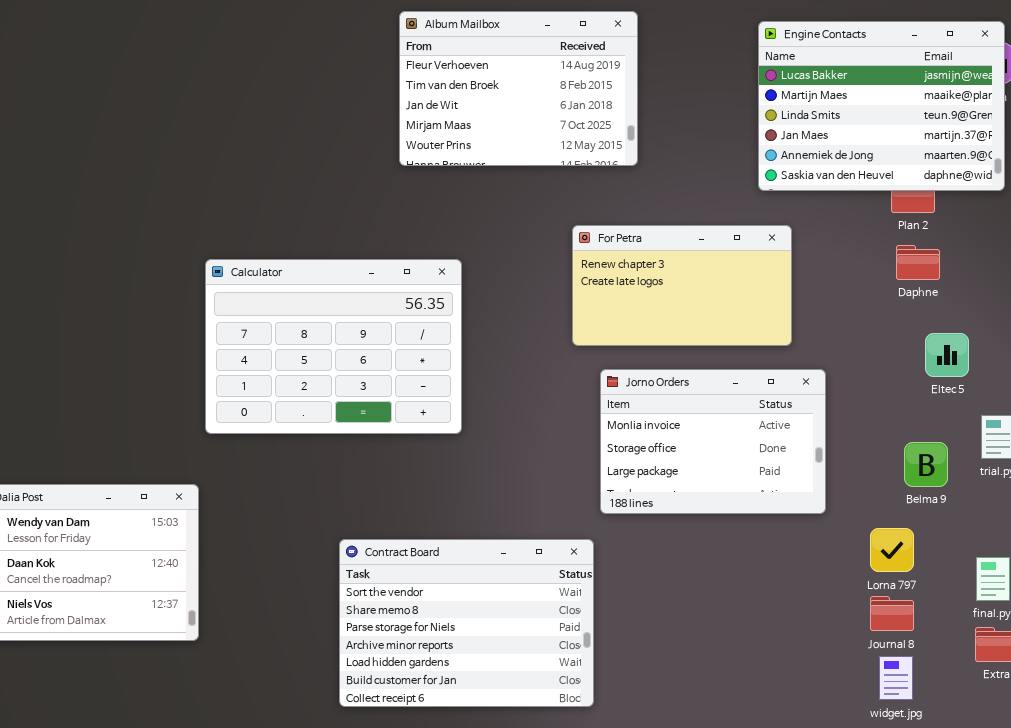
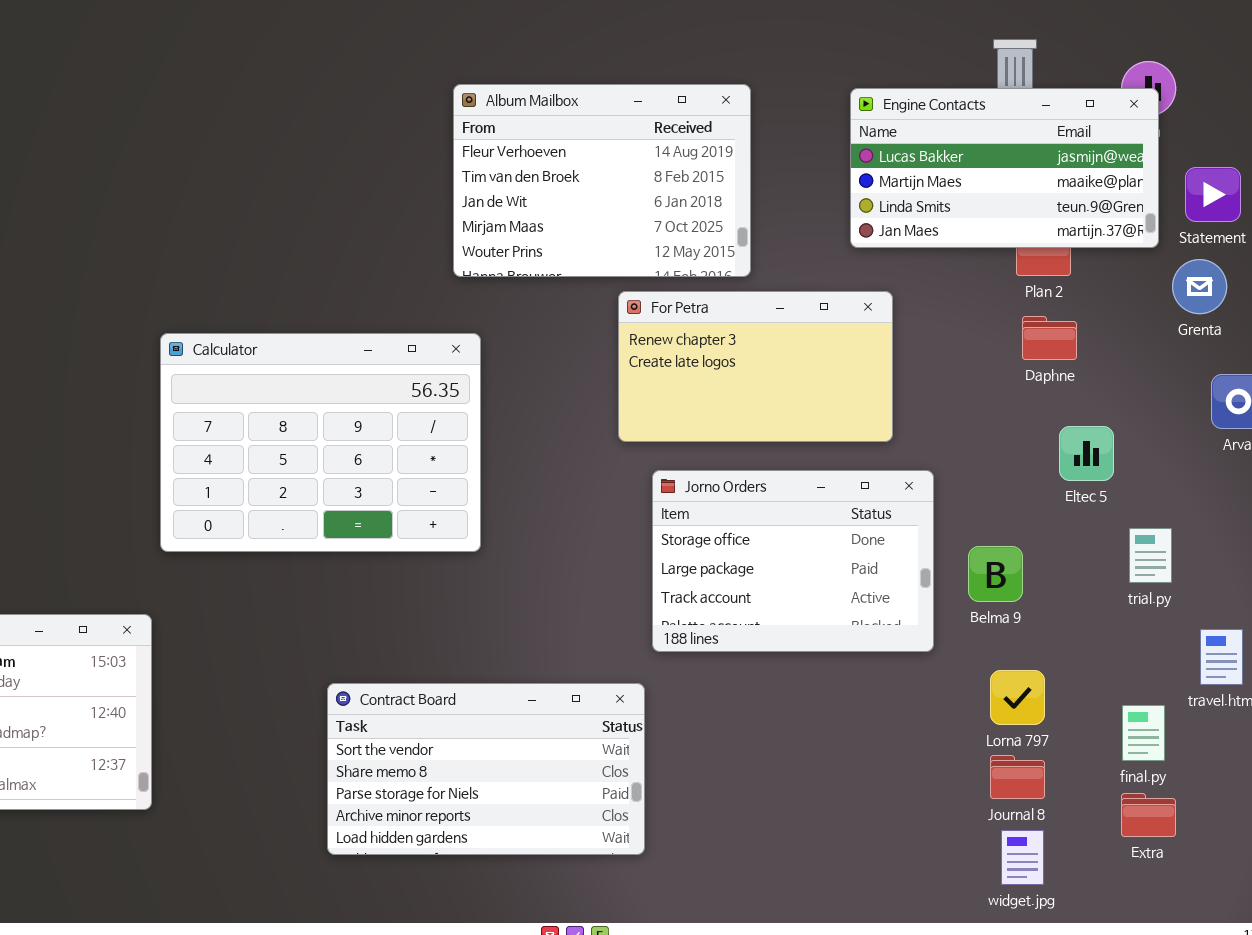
Album Mailbox: [399,11,638,166] -> [453,84,751,277], moved
Engine Contacts: [758,21,1005,191] -> [850,88,1159,248], resized
Jorno Orders: [600,369,826,514] -> [652,470,934,652], scrolled down 1 row
Belma 9: [904,442,948,487] -> [968,546,1023,602], moved
Contract Board: [339,539,594,707] -> [327,683,645,855], resized

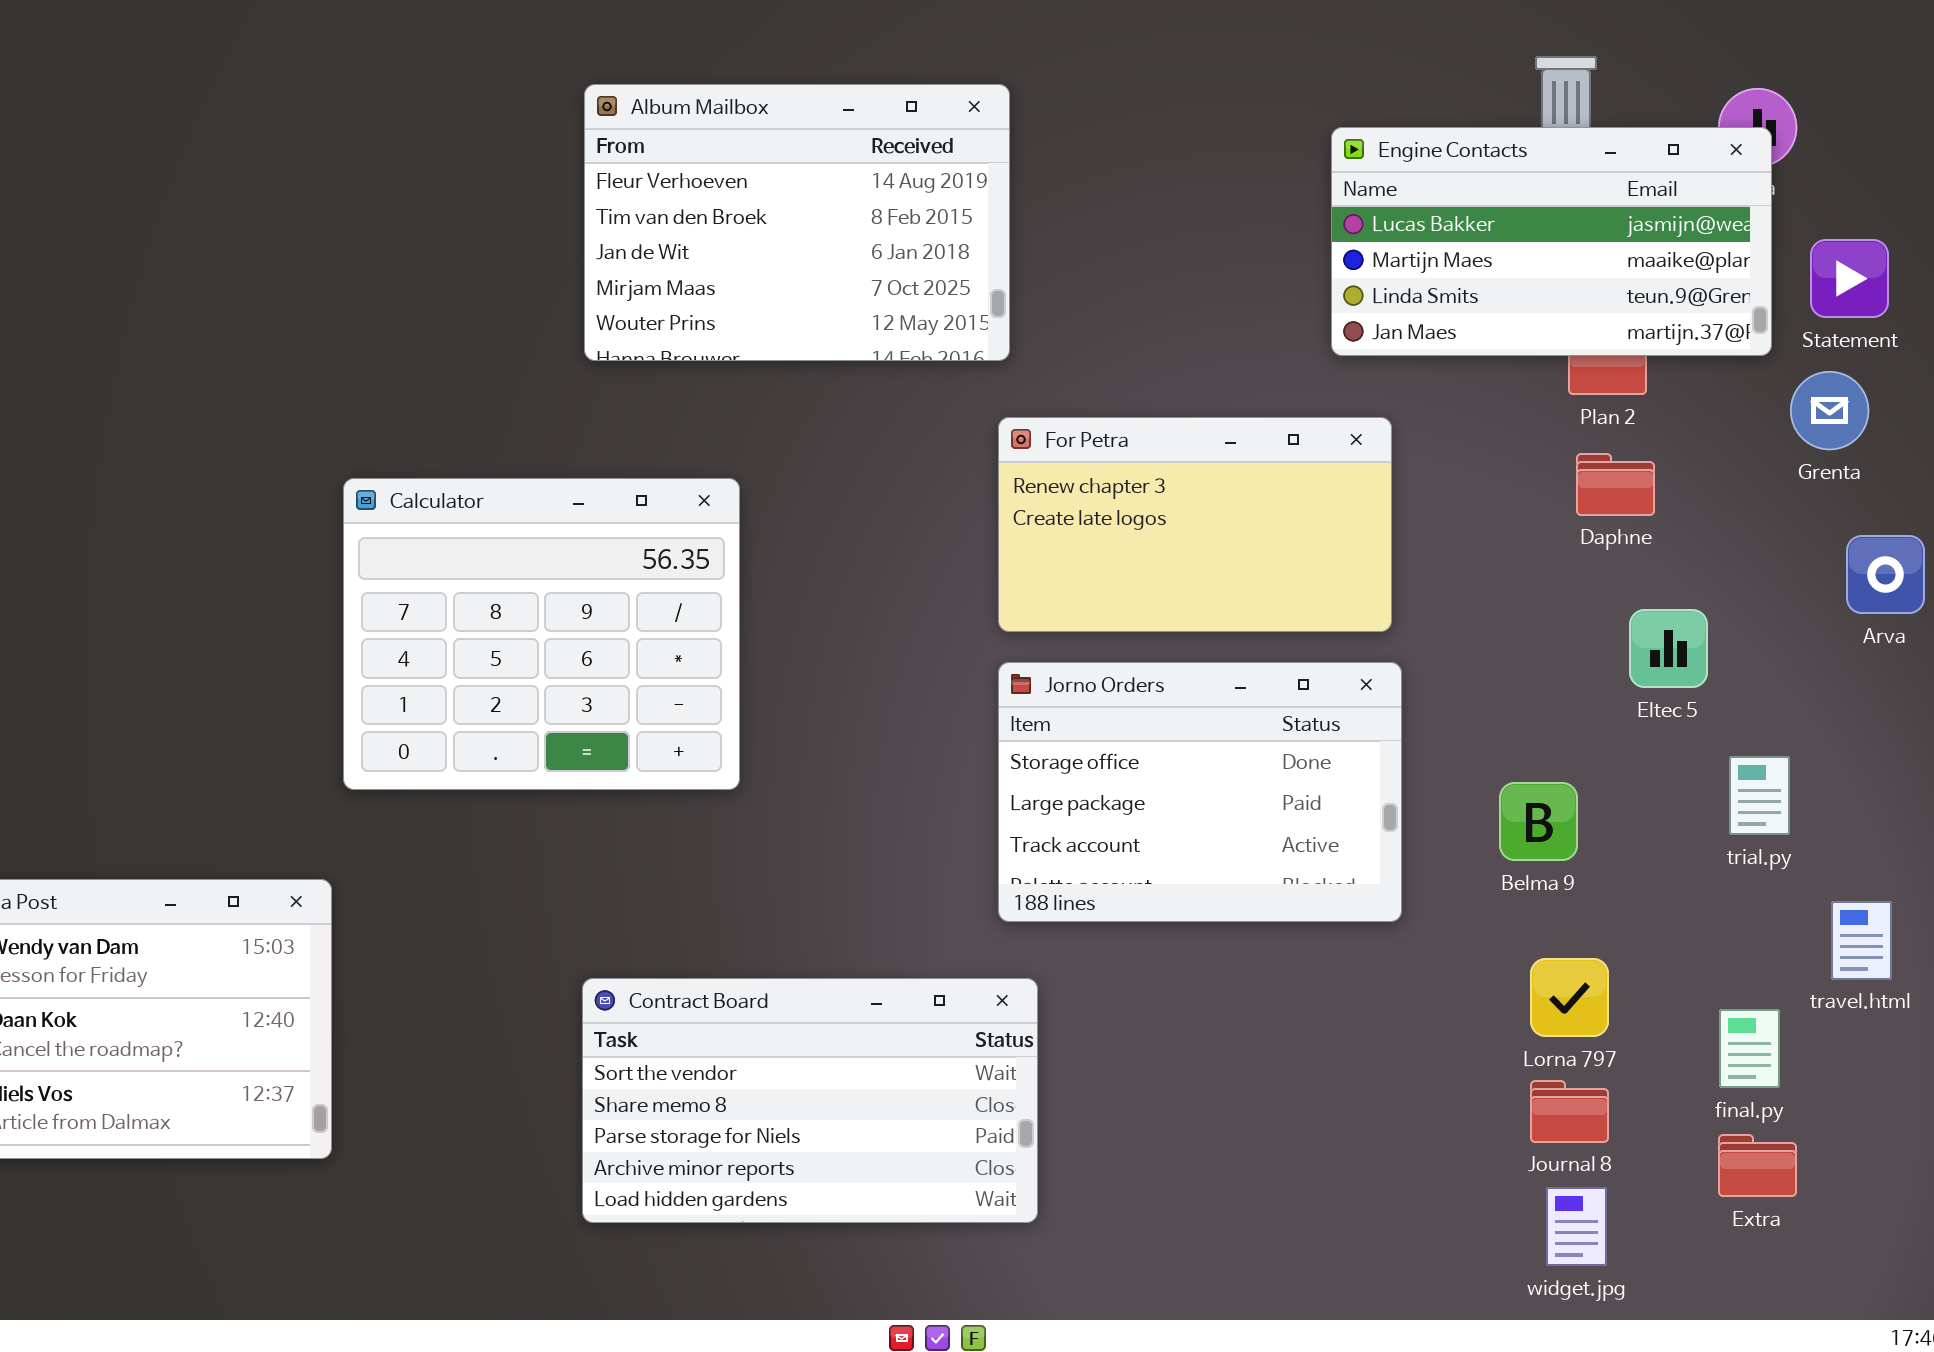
Album Mailbox: [453,84,751,277] -> [584,84,1010,361], moved
Calculator: [160,333,481,552] -> [343,478,740,790], resized
Jorno Orders: [652,470,934,652] -> [998,662,1402,922], moved

